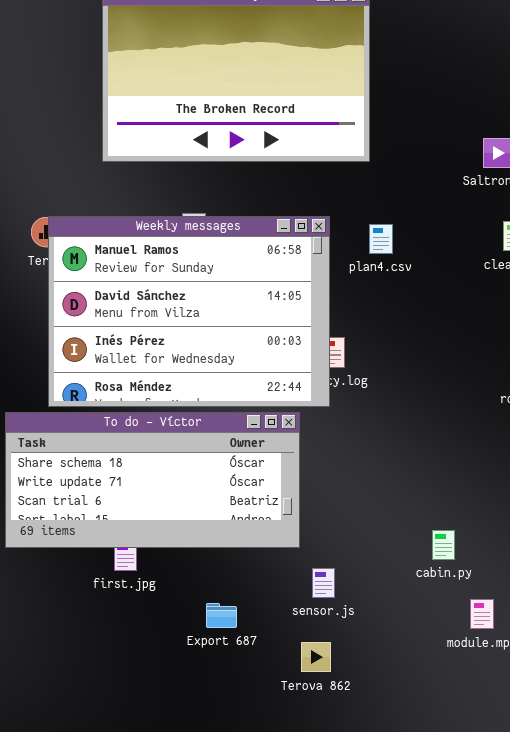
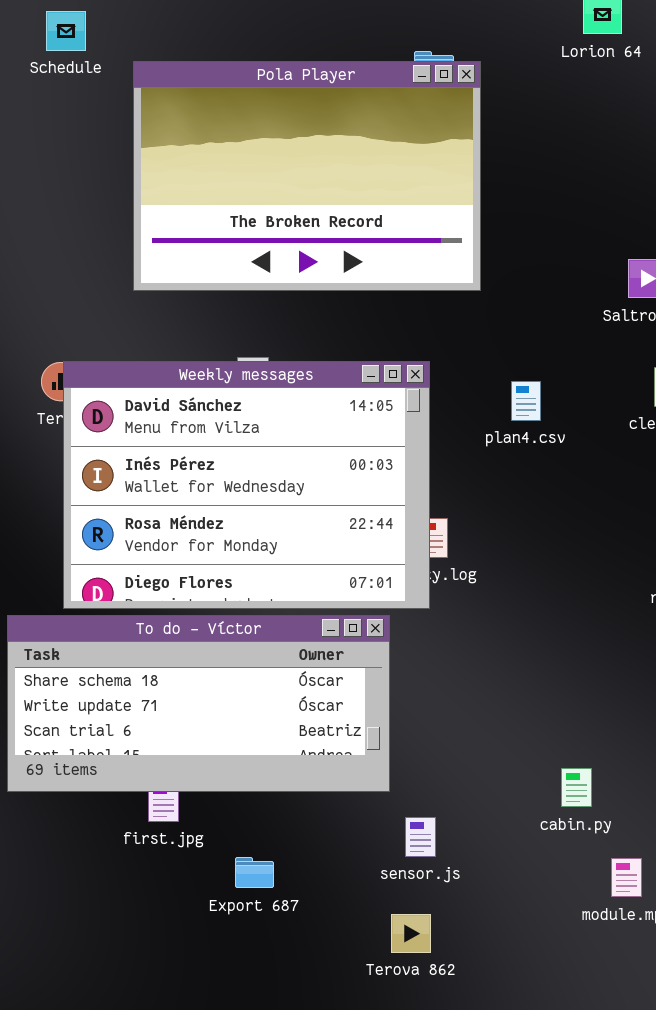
Weekly messages: [48,216,330,407] -> [63,361,430,609], scrolled down 1 row
plan4.csv: [369,224,393,254] -> [511,381,541,421], moved
Export 687: [206,603,237,628] -> [235,857,274,888], moved

